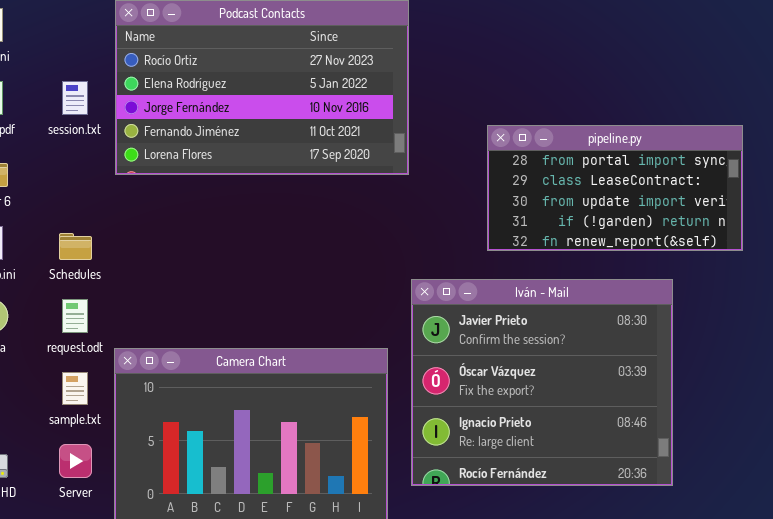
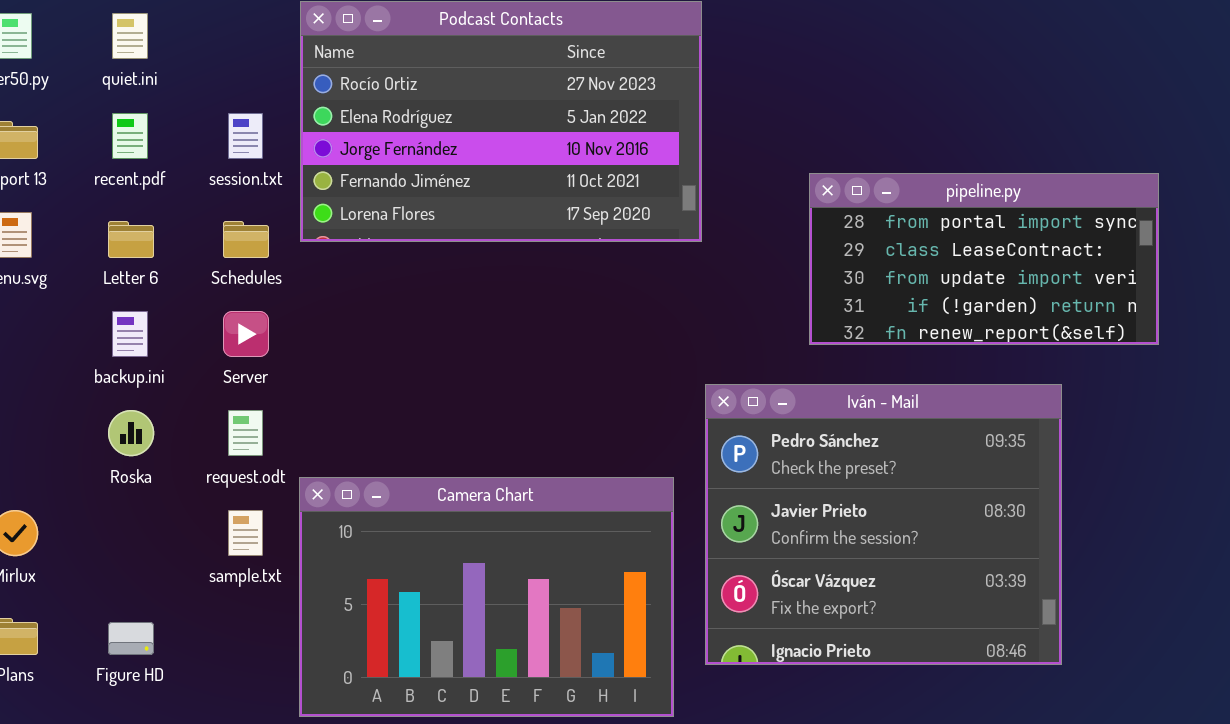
Schedules: [59,233,92,260] -> [223,221,269,258], moved
Iván - Mail: [411,279,673,486] -> [705,384,1062,665], scrolled up 1 row
Server: [59,444,92,478] -> [223,311,269,357], moved

